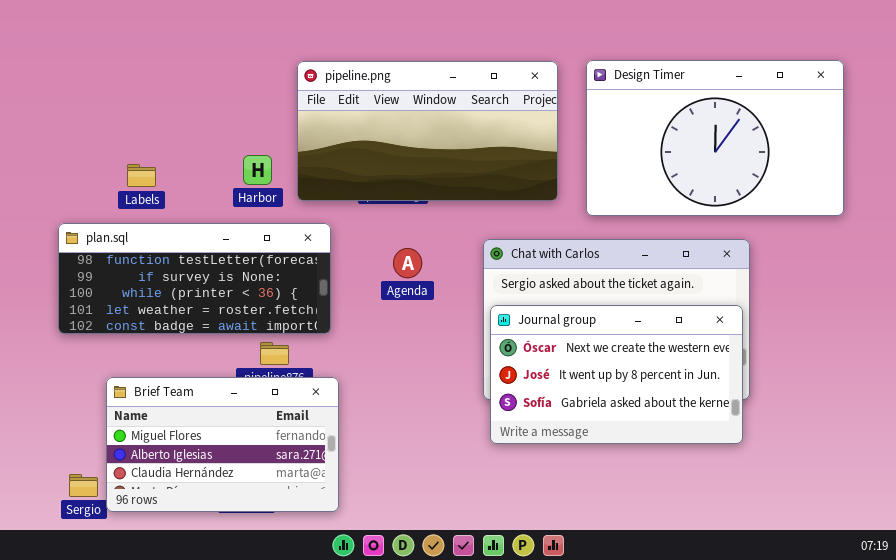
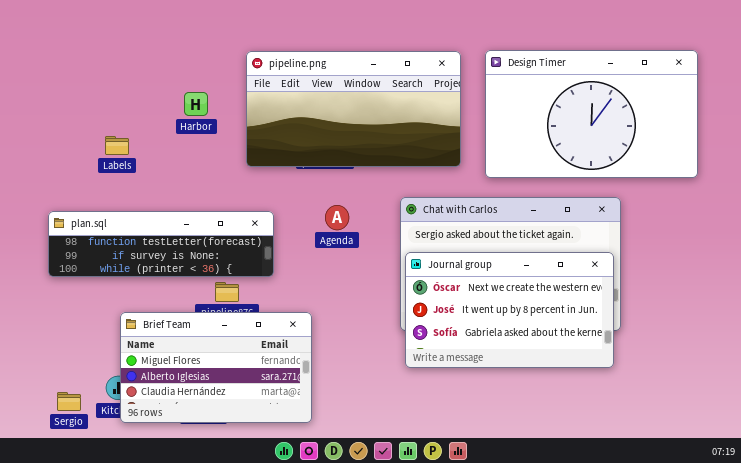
Harbor: [243,155,272,185] -> [184,92,208,116], moved
plan.sql: [58,223,331,334] -> [48,211,274,277], resized
Brief Team: [106,377,339,512] -> [120,312,312,423], moved

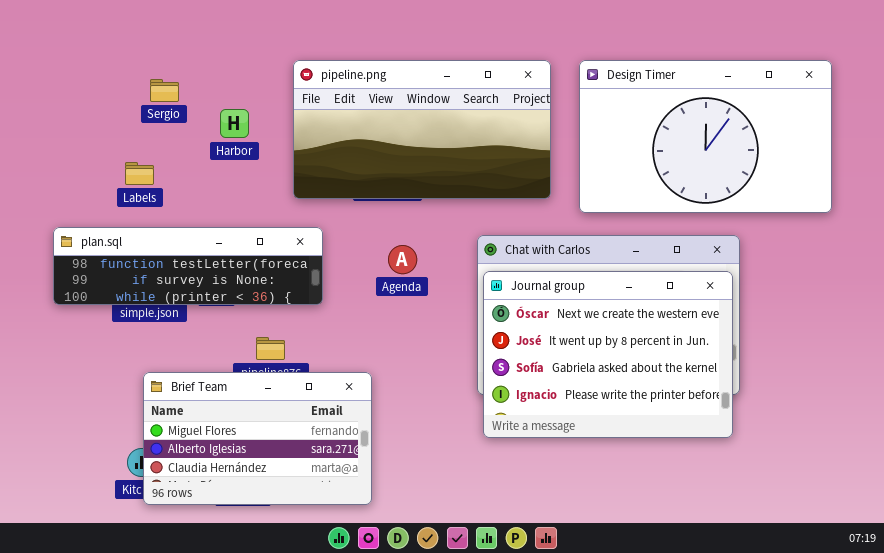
plan.sql: [48,211,274,277] -> [53,227,323,305], moved
Journal group: [405,252,614,368] -> [483,271,733,438], resized
Sergio: [57,392,81,411] -> [150,79,179,102], moved

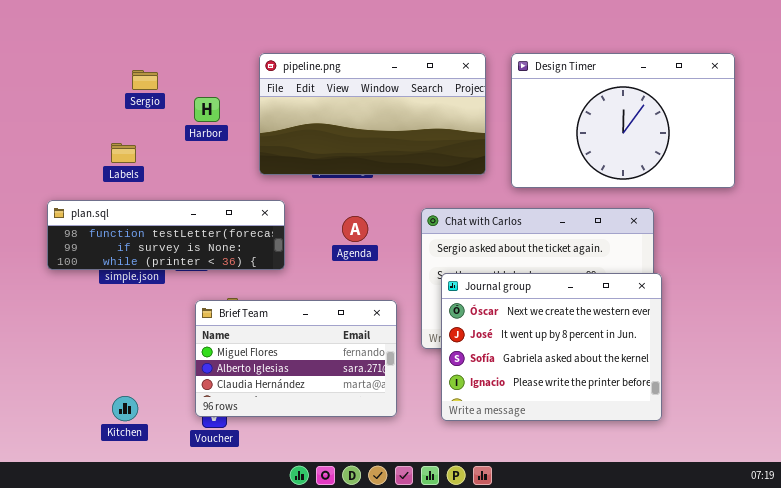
Journal group: [483,271,733,438] -> [441,273,662,421], moved
Brief Team: [143,372,372,505] -> [195,300,397,417], moved

